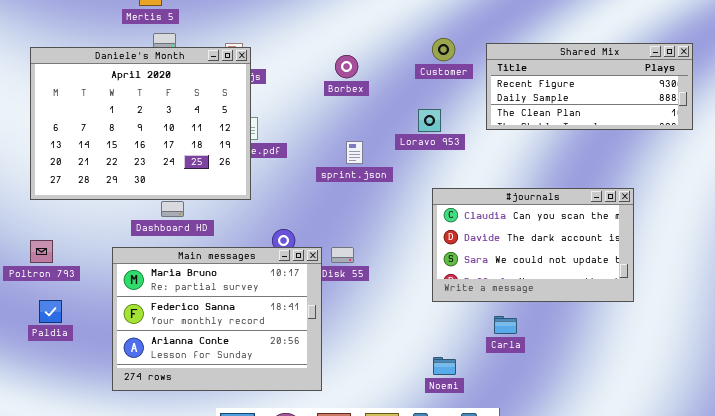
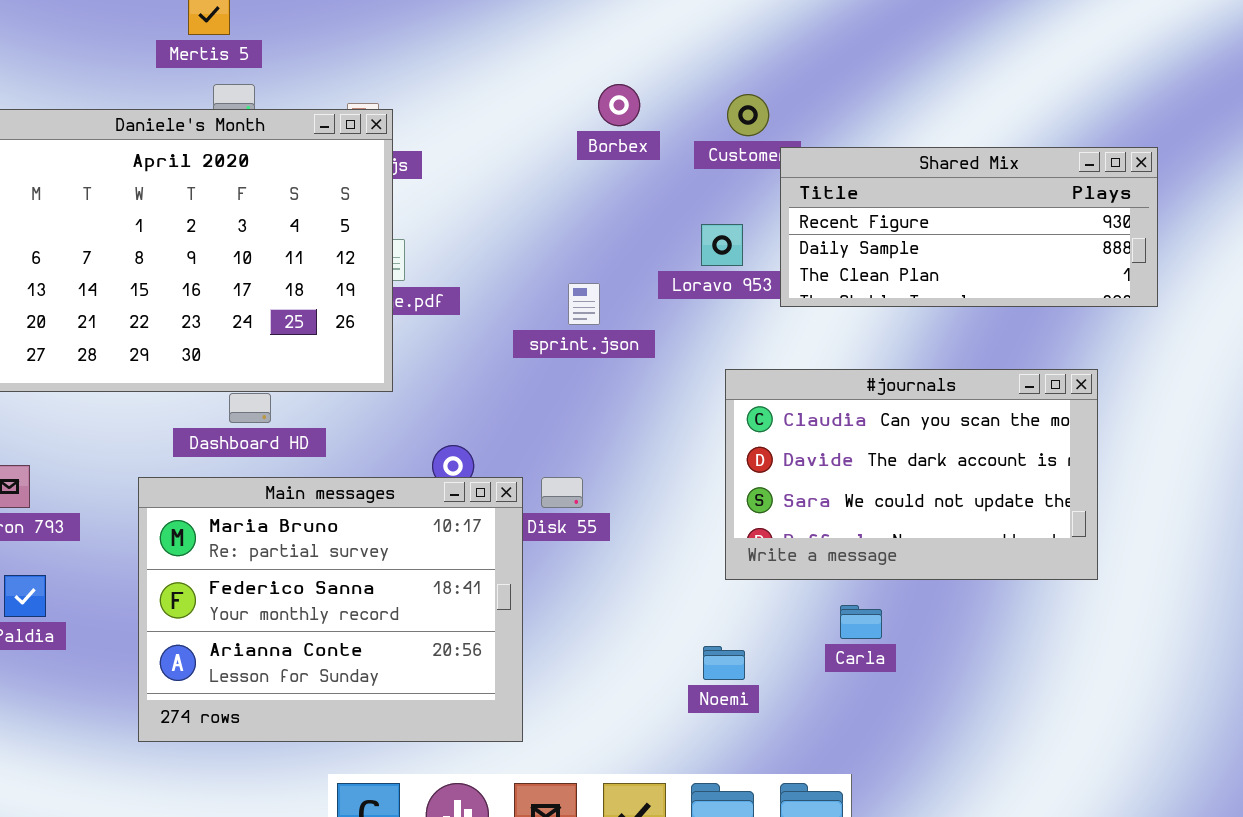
Shared Mix: [486,43,693,130] -> [780,147,1158,307], moved
Borbex: [335,55,358,78] -> [598,84,640,126], moved
Noemi: [433,357,456,375] -> [703,646,745,680], moved

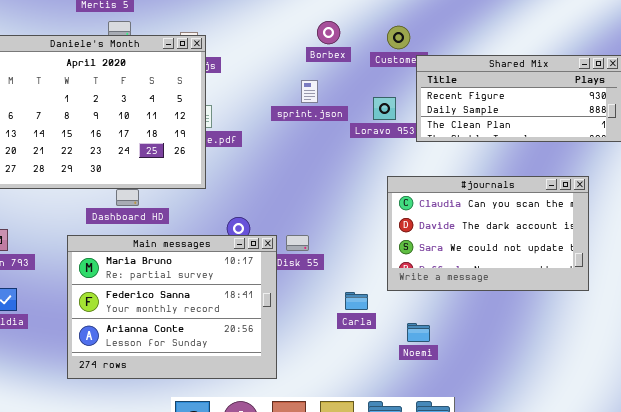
sprint.json: [568,283,600,325] -> [301,80,318,103], moved
Carla: [840,605,882,639] -> [345,292,368,310], moved
Noemi: [703,646,745,680] -> [407,323,430,342], moved

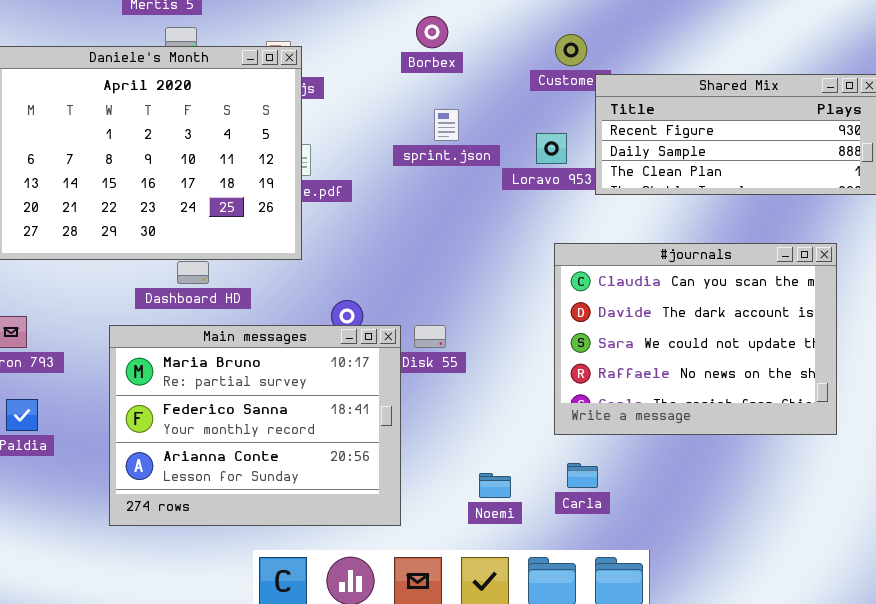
Borbex: [317,21,340,44] -> [416,16,448,48], moved
#journals: [387,176,589,291] -> [554,243,837,435], resized
Carla: [345,292,368,310] -> [567,463,598,488], moved
Noemi: [407,323,430,342] -> [479,473,511,498], moved

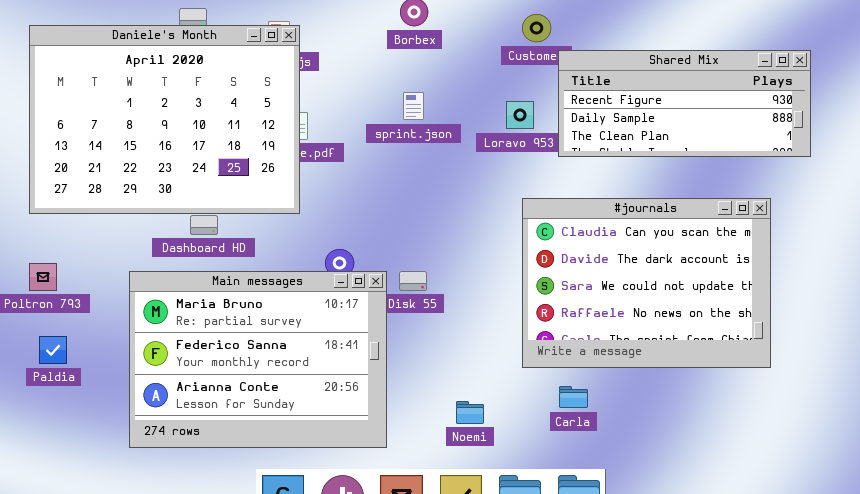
sprint.json: [434,109,459,141] -> [403,92,424,120], moved
Carla: [567,463,598,488] -> [559,386,588,408], moved

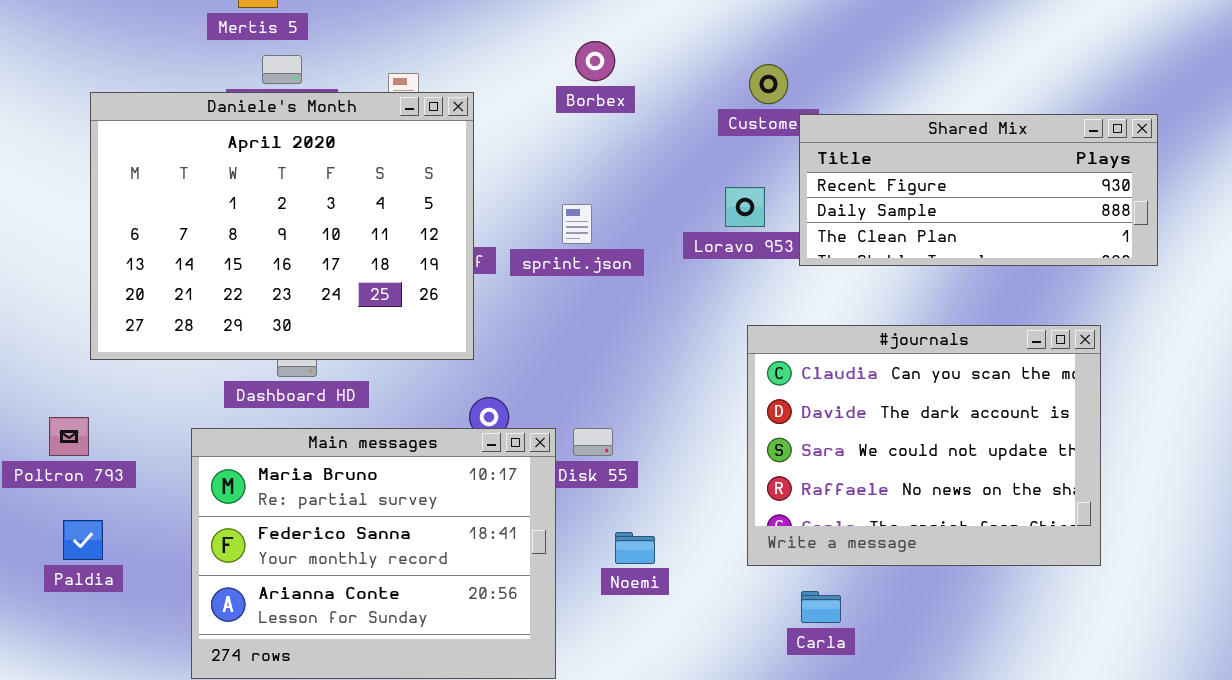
Daniele's Month: [29,25,300,214] -> [90,92,474,360], moved
sprint.json: [403,92,424,120] -> [562,204,592,244], moved
Noemi: [456,401,484,424] -> [615,532,655,564], moved

